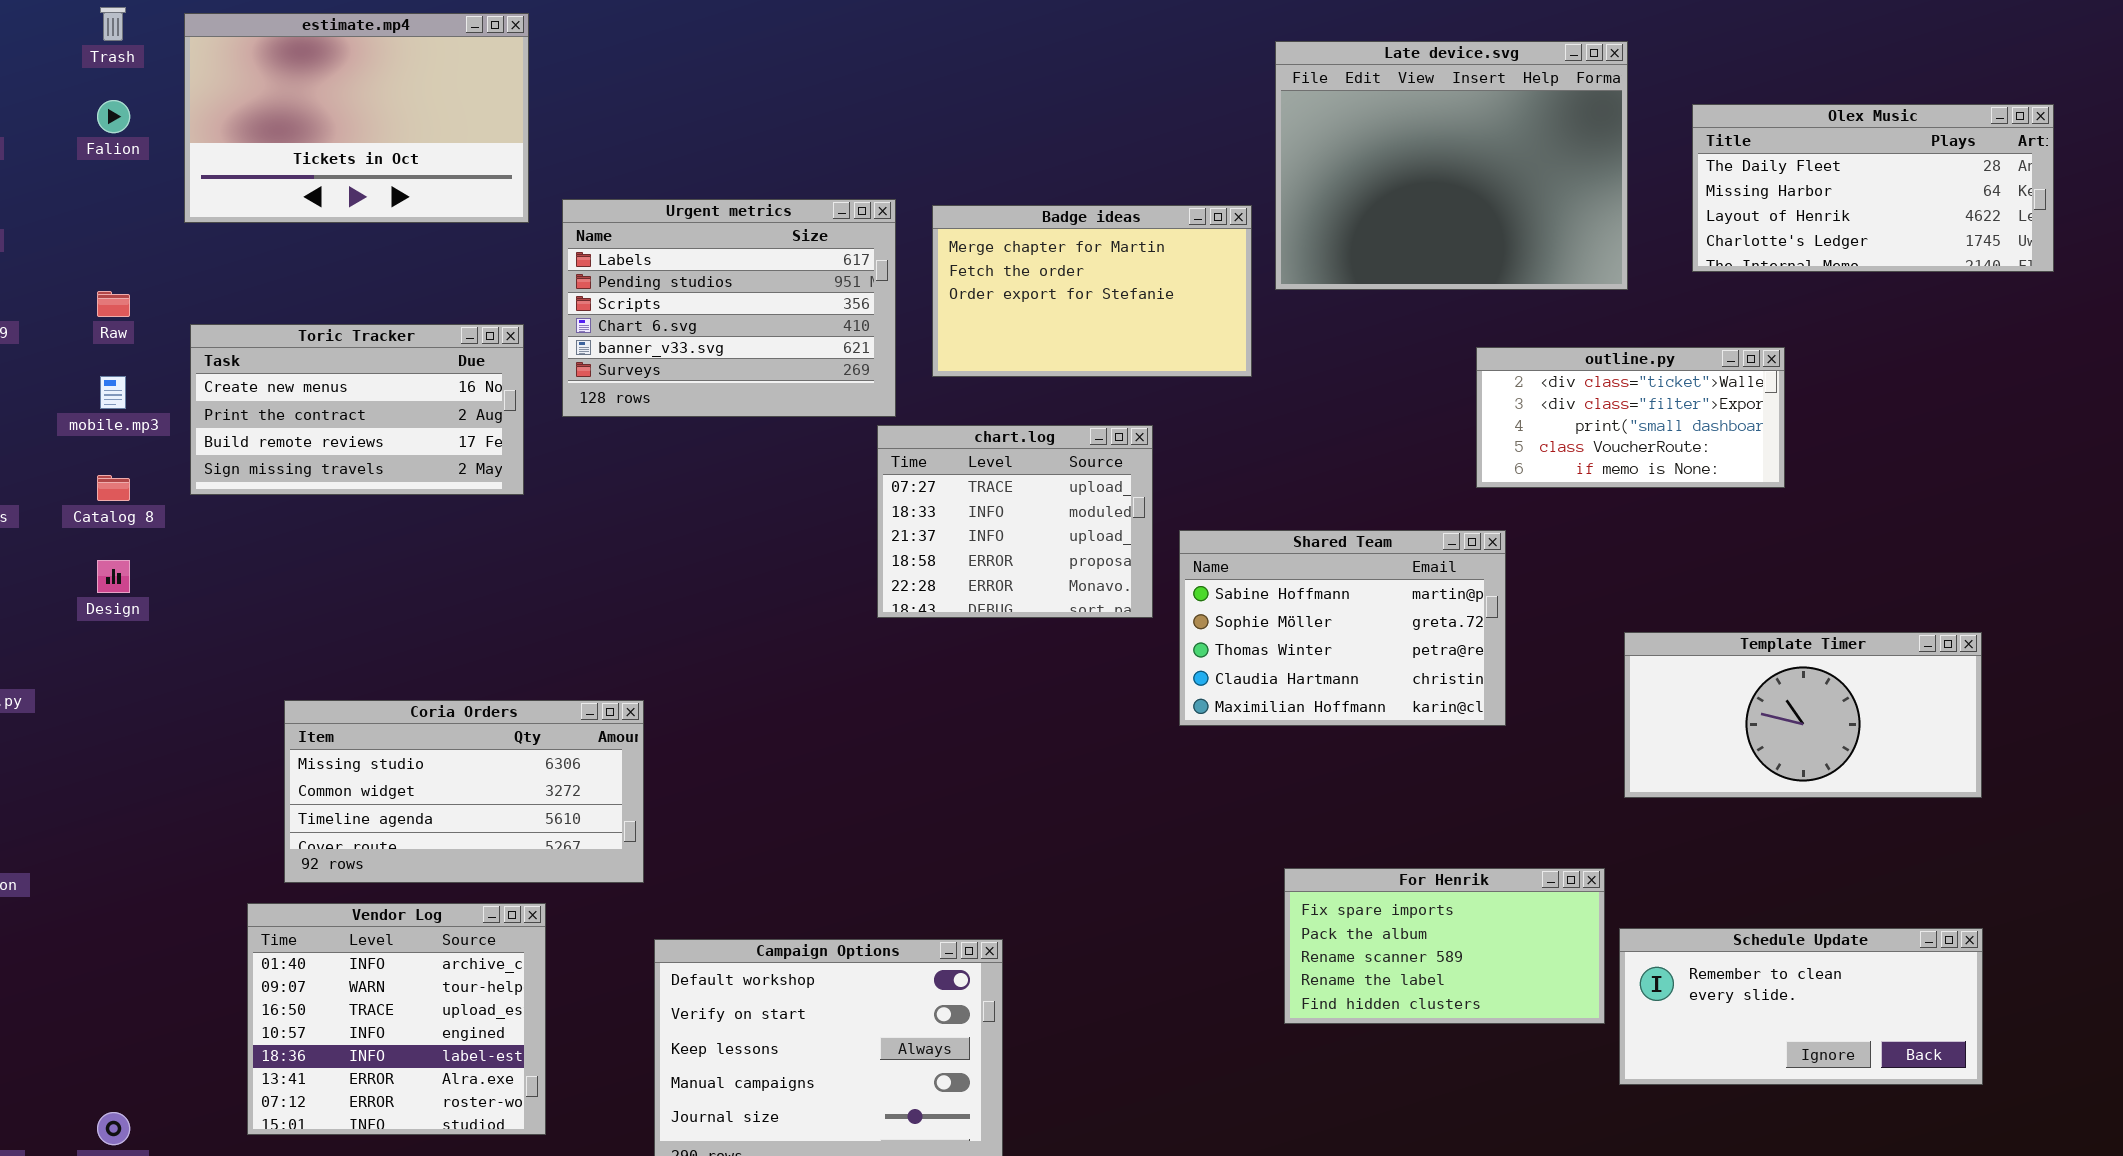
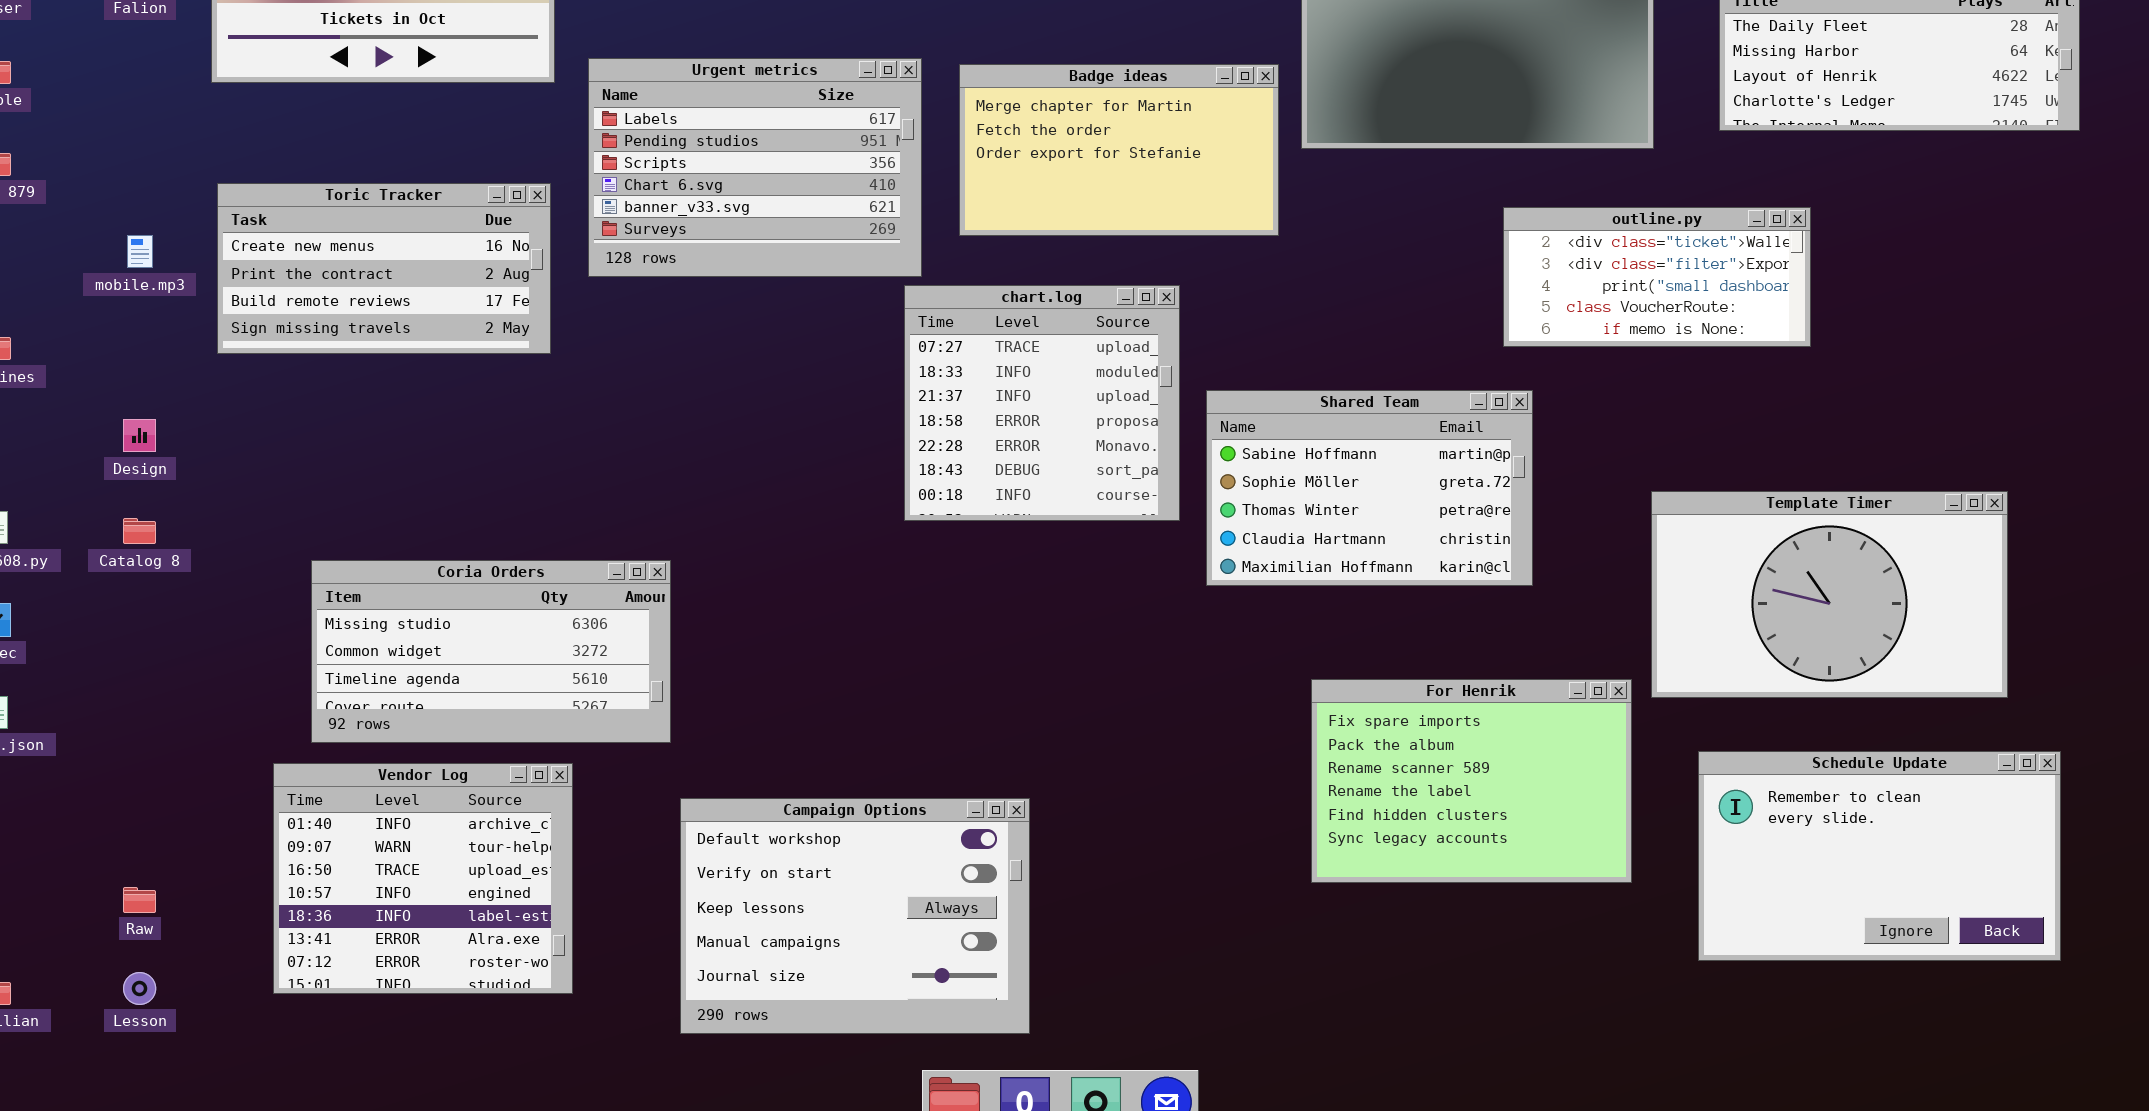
Raw: [97,291,130,317] -> [123,887,156,913], moved
chart.log: [877,425,1153,618] -> [904,285,1180,521], resized
Catalog 8: [97,475,130,501] -> [123,518,156,544], moved
Template Timer: [1624,632,1982,798] -> [1651,491,2008,698], resized
For Henrik: [1284,868,1605,1024] -> [1311,679,1632,883], resized
Schedule Update: [1619,928,1983,1085] -> [1698,751,2061,961], moved, resized

